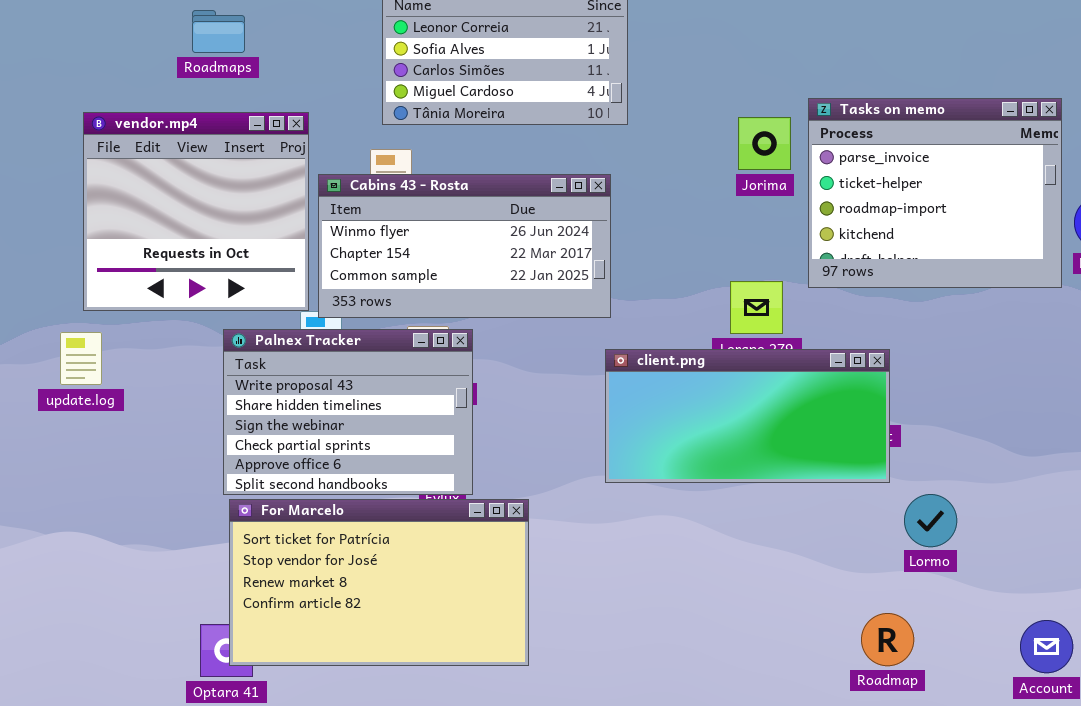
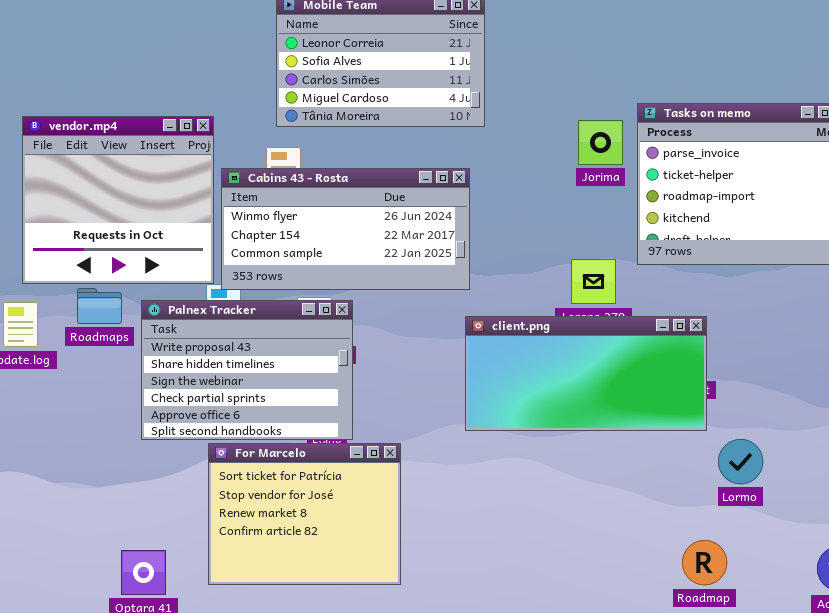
Roadmaps: [192,10,245,53] -> [77,288,122,324], moved
For Marcelo: [229,499,529,666] -> [208,443,401,585], resized

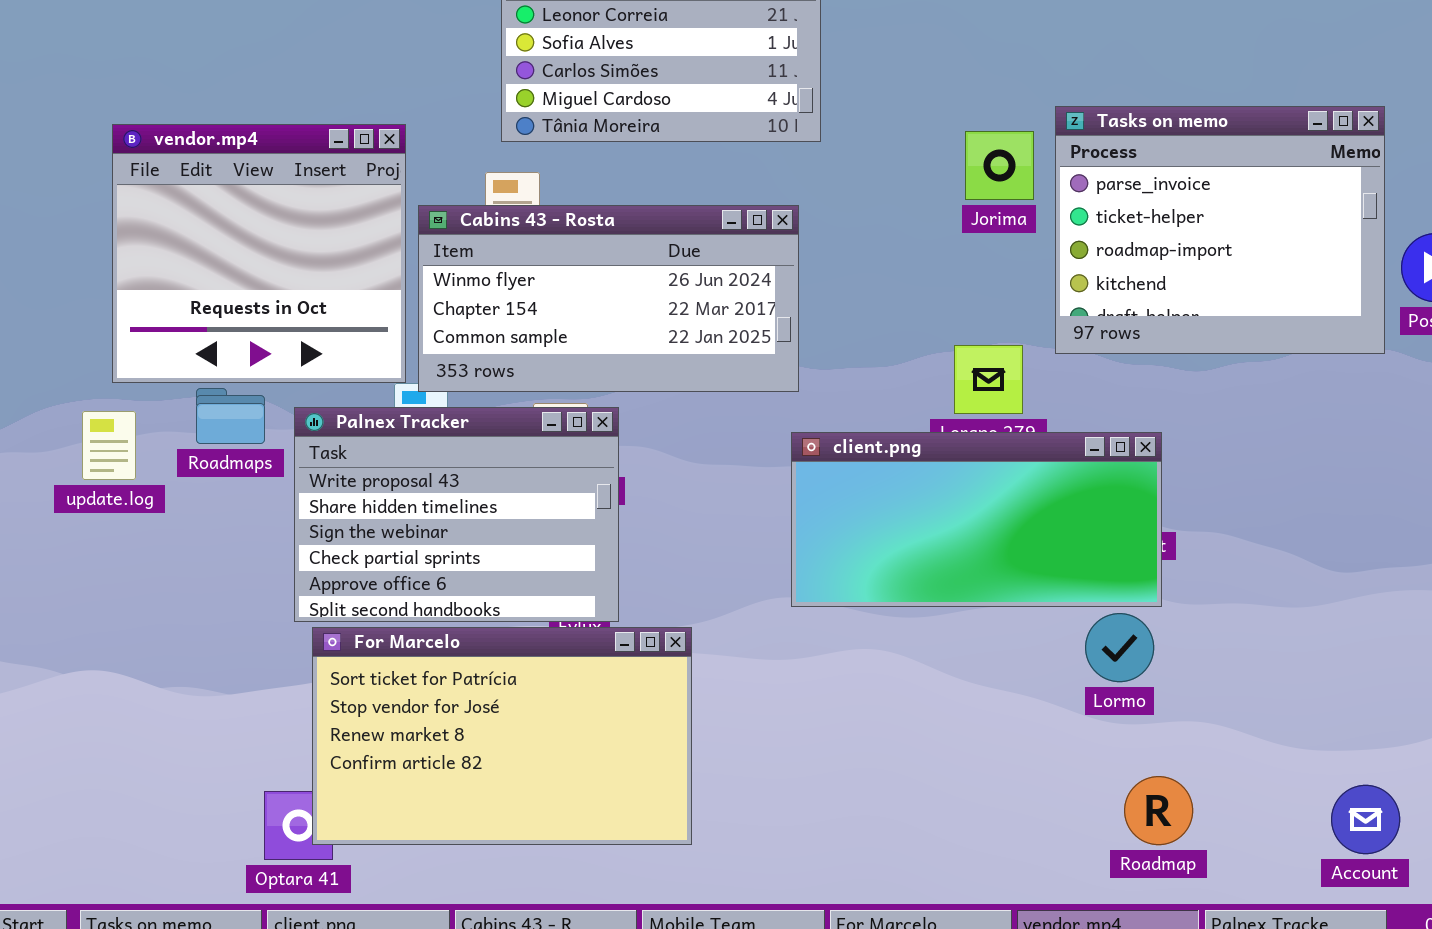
Lormo: [718,439,763,484] -> [1085,613,1154,682], moved
For Marcelo: [208,443,401,585] -> [312,627,692,845], resized

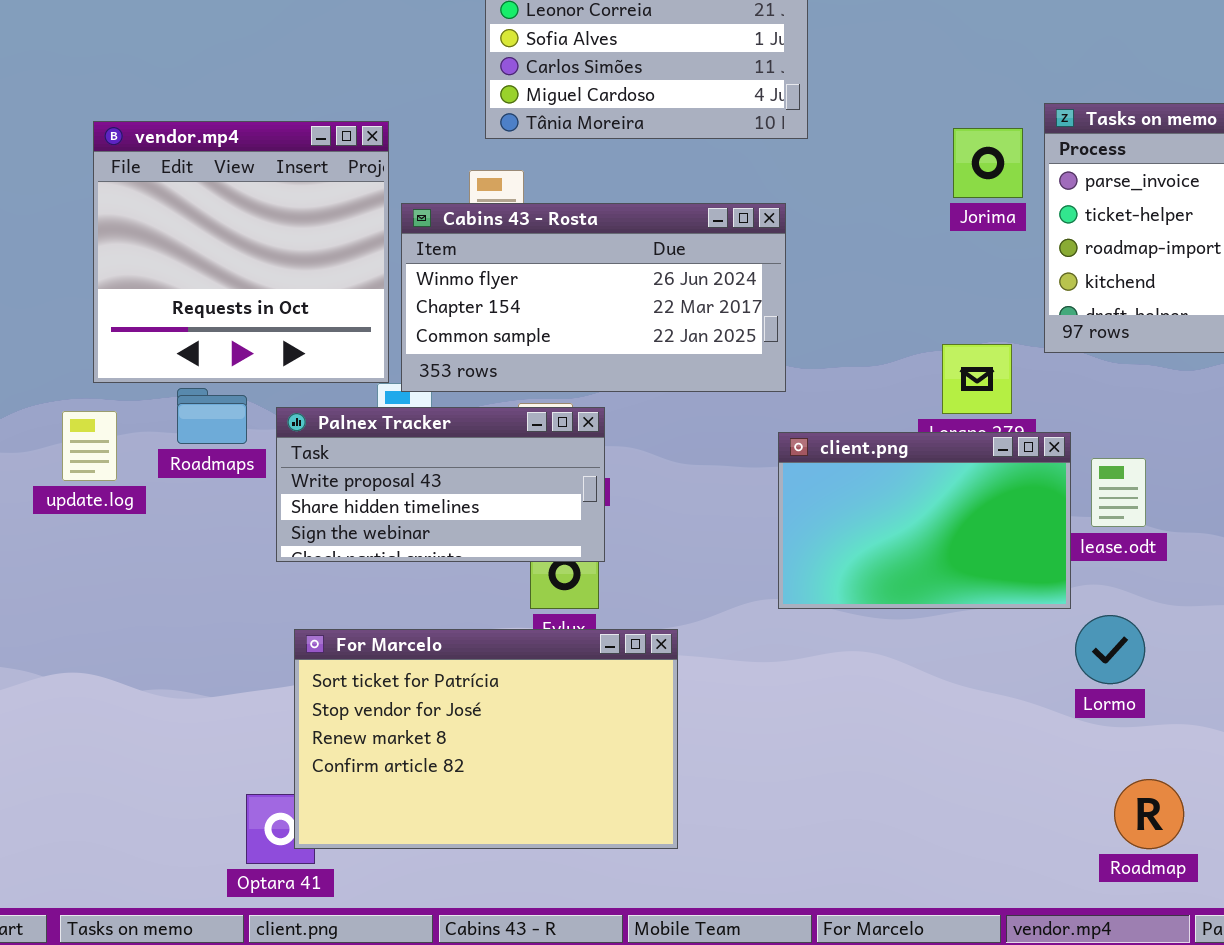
Palnex Tracker: [294,407,619,622] -> [276,407,605,562], resized
client.png: [791,432,1162,607] -> [778,432,1071,609], resized

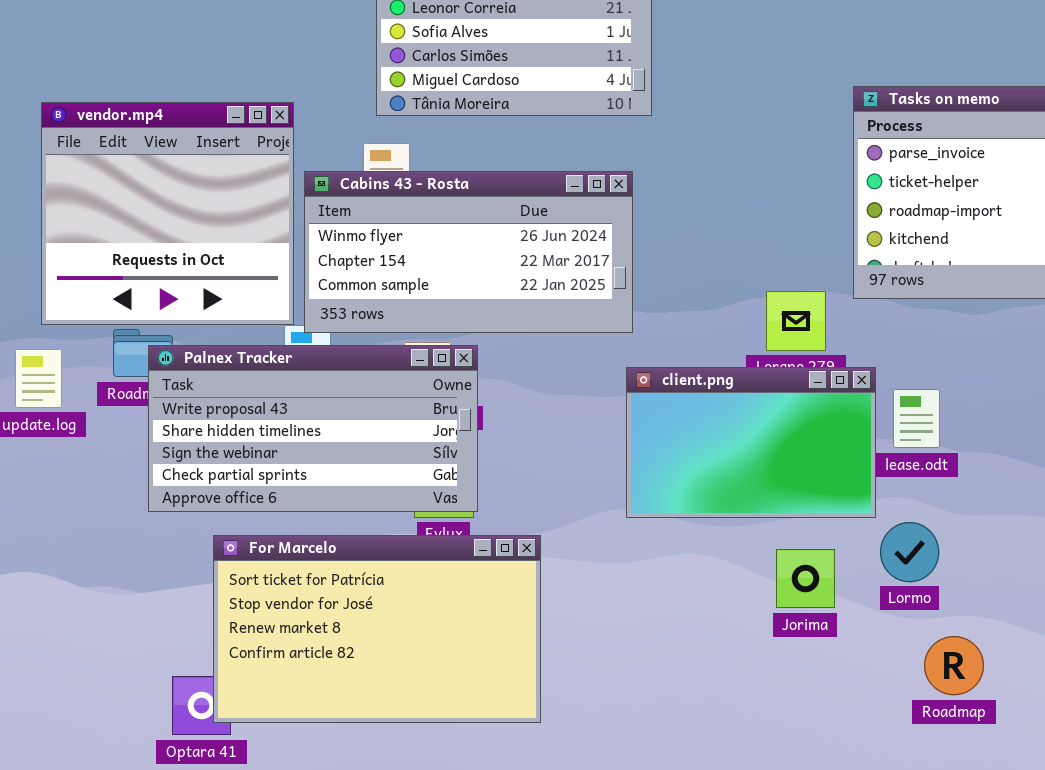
Jorima: [953,128,1023,198] -> [776,549,835,608], moved
Palnex Tracker: [276,407,605,562] -> [148,345,478,512], resized
Roadmap: [1114,779,1184,849] -> [924,636,984,695], moved

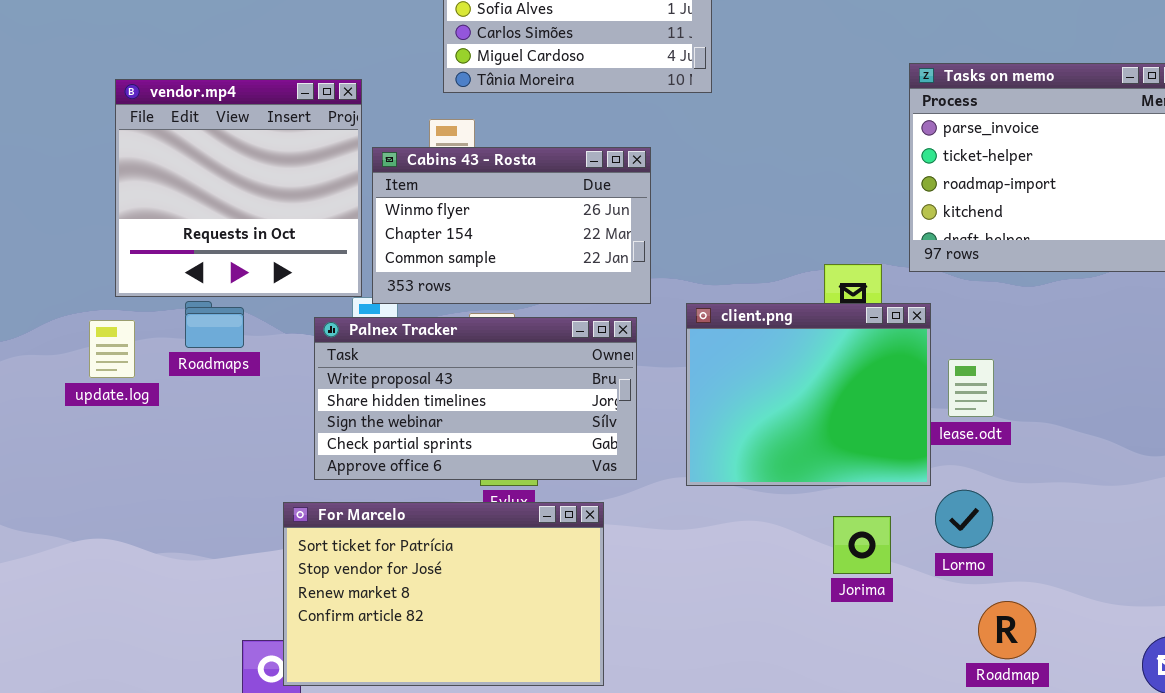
Cabins 43 - Rosta: [304,171,633,333] -> [372,147,651,304], resized
Palnex Tracker: [148,345,478,512] -> [314,317,637,480], moved
client.png: [626,367,876,518] -> [686,303,931,486], resized

